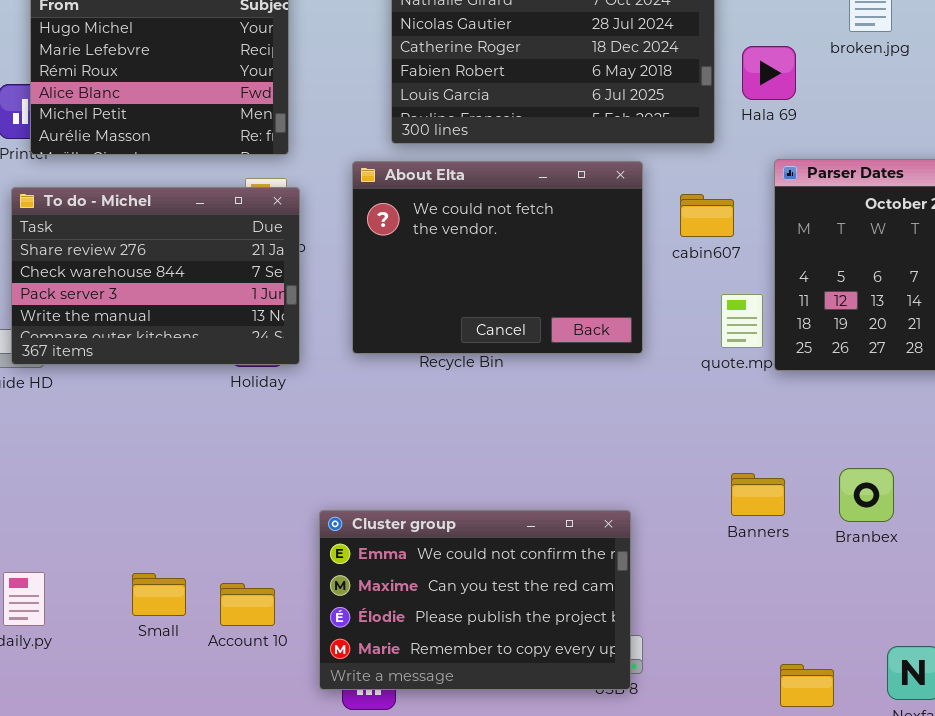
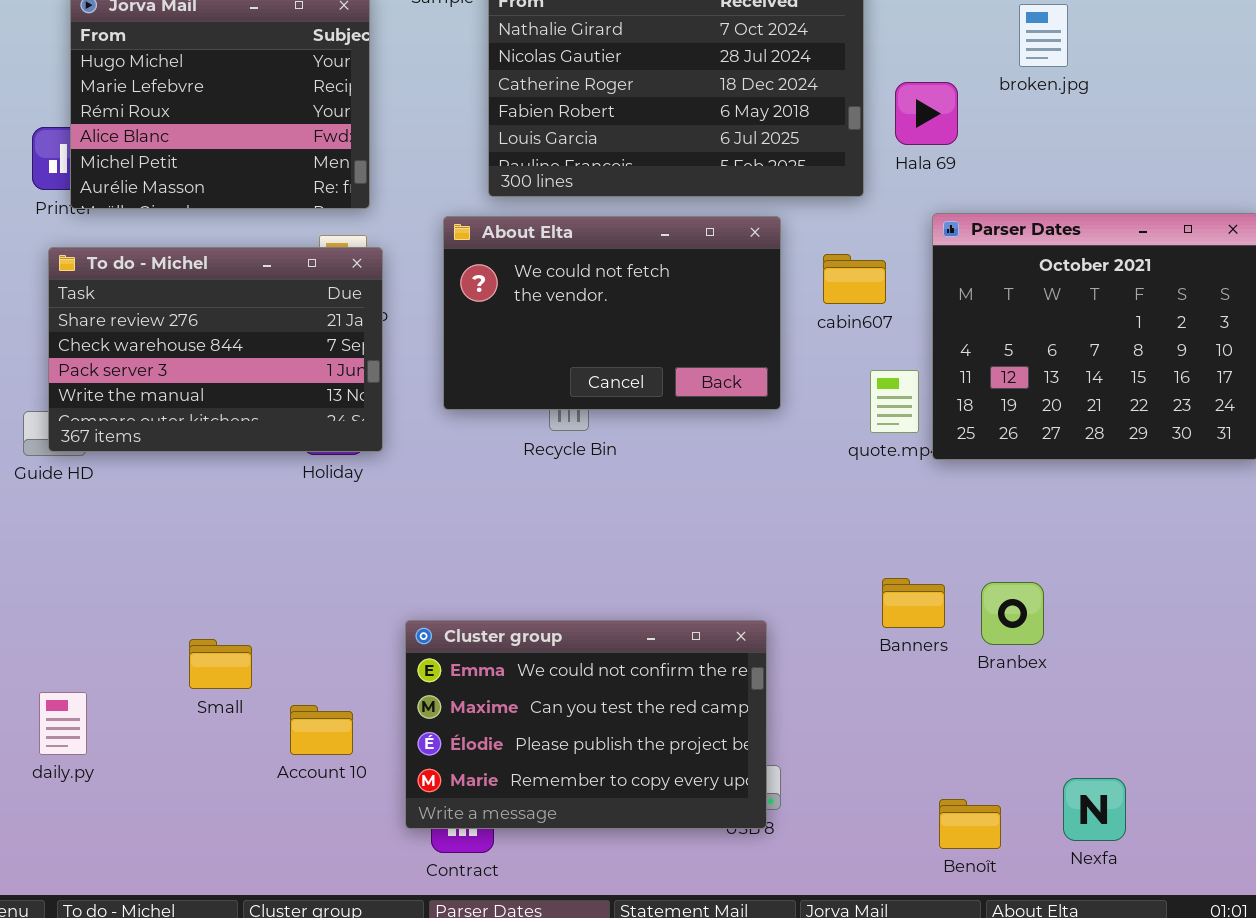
About Elta: [352,161,643,354] -> [443,216,781,410], resized
Branbex: [839,468,894,522] -> [981,582,1044,645], moved
Small: [132,573,186,616] -> [189,639,252,689], moved

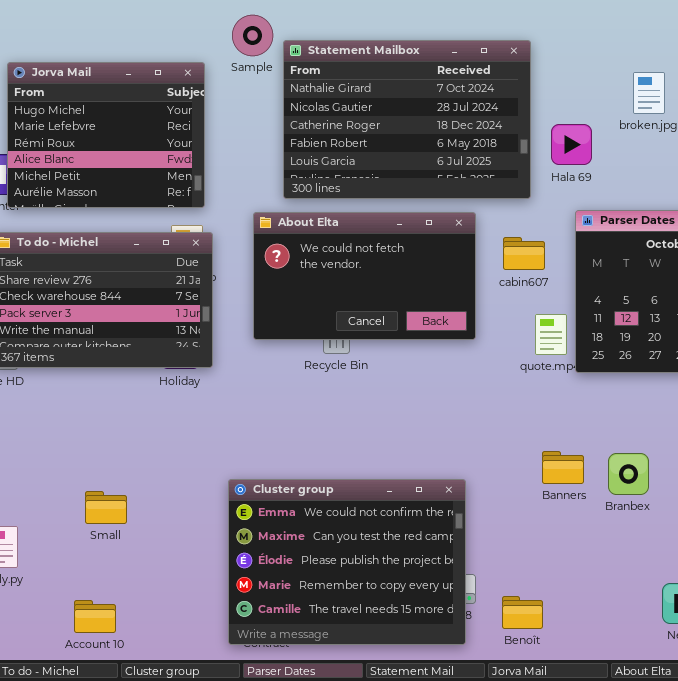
Cluster group: [405,620,767,829] -> [228,479,466,645], resized
Account 10: [290,705,353,755] -> [74,600,116,633], moved
Benoît: [939,799,1001,849] -> [502,596,543,629], moved

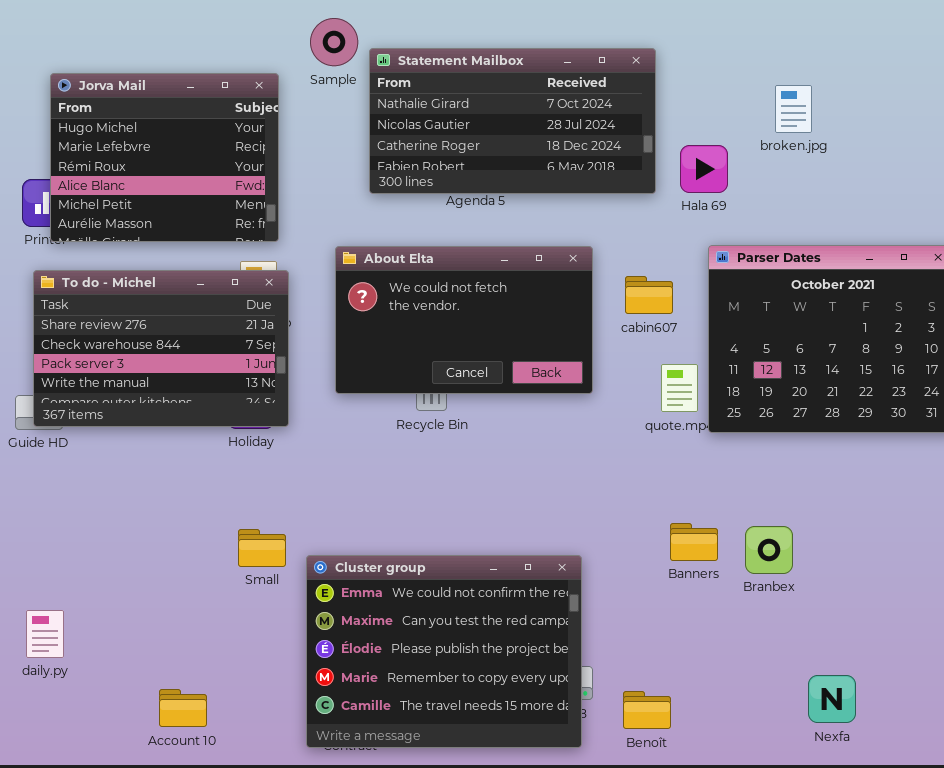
Statement Mailbox: [283,40,531,199] -> [369,48,656,194], resized
Small: [85,491,127,524] -> [238,529,286,567], moved
Account 10: [74,600,116,633] -> [159,689,207,727], moved

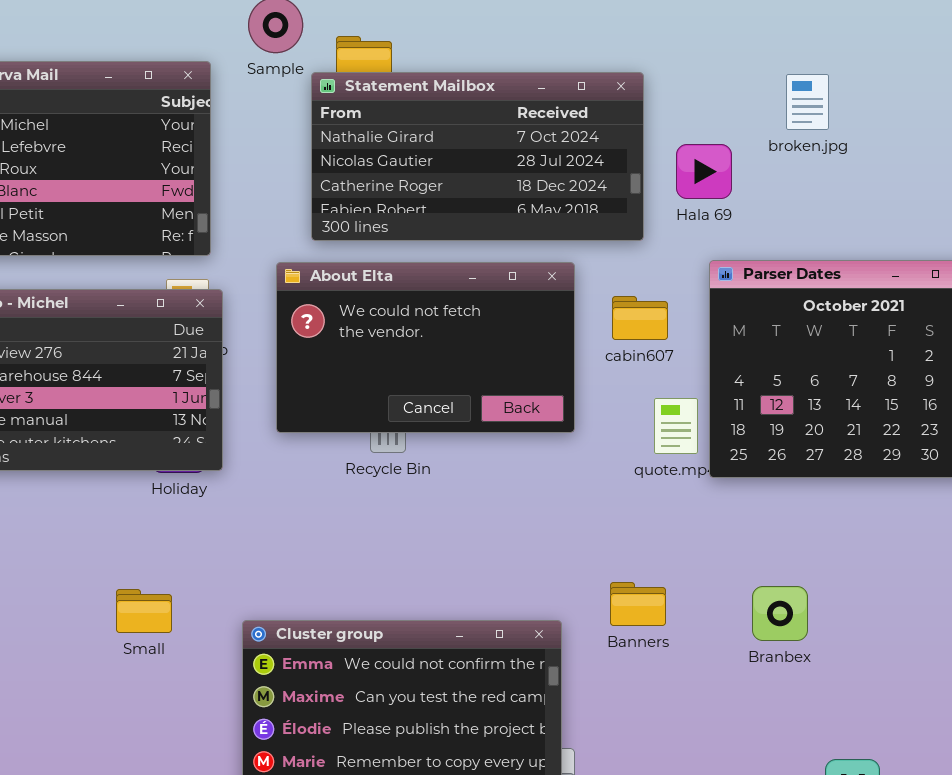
Statement Mailbox: [369,48,656,194] -> [311,72,644,241], moved
Banners: [670,523,718,561] -> [610,582,666,626], moved
Small: [238,529,286,567] -> [116,589,172,633], moved

